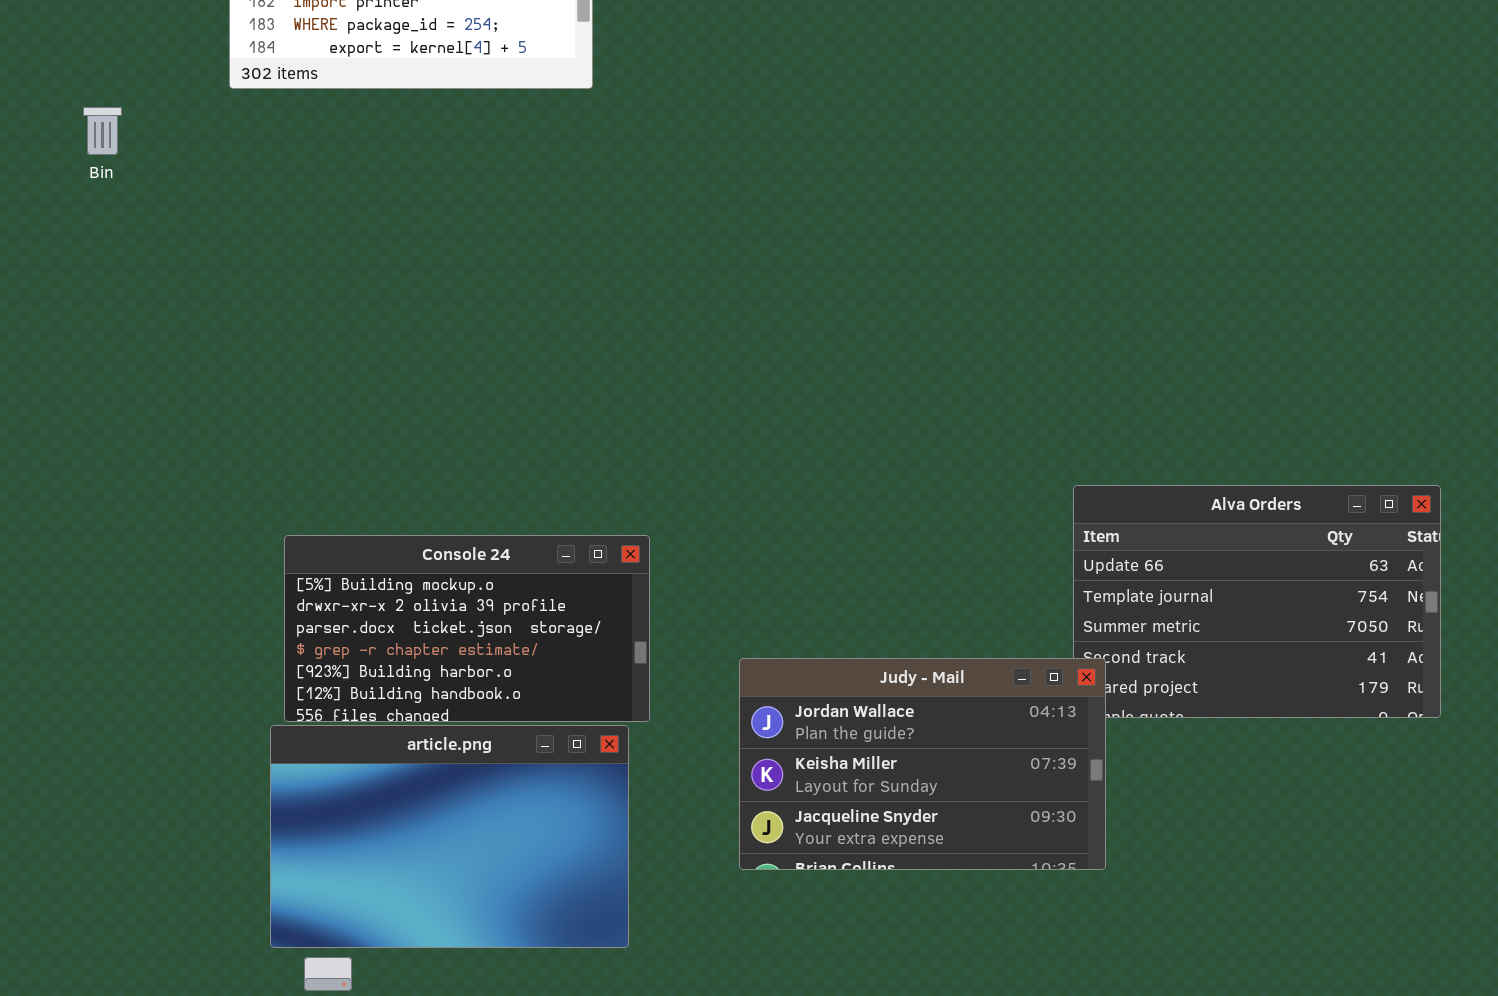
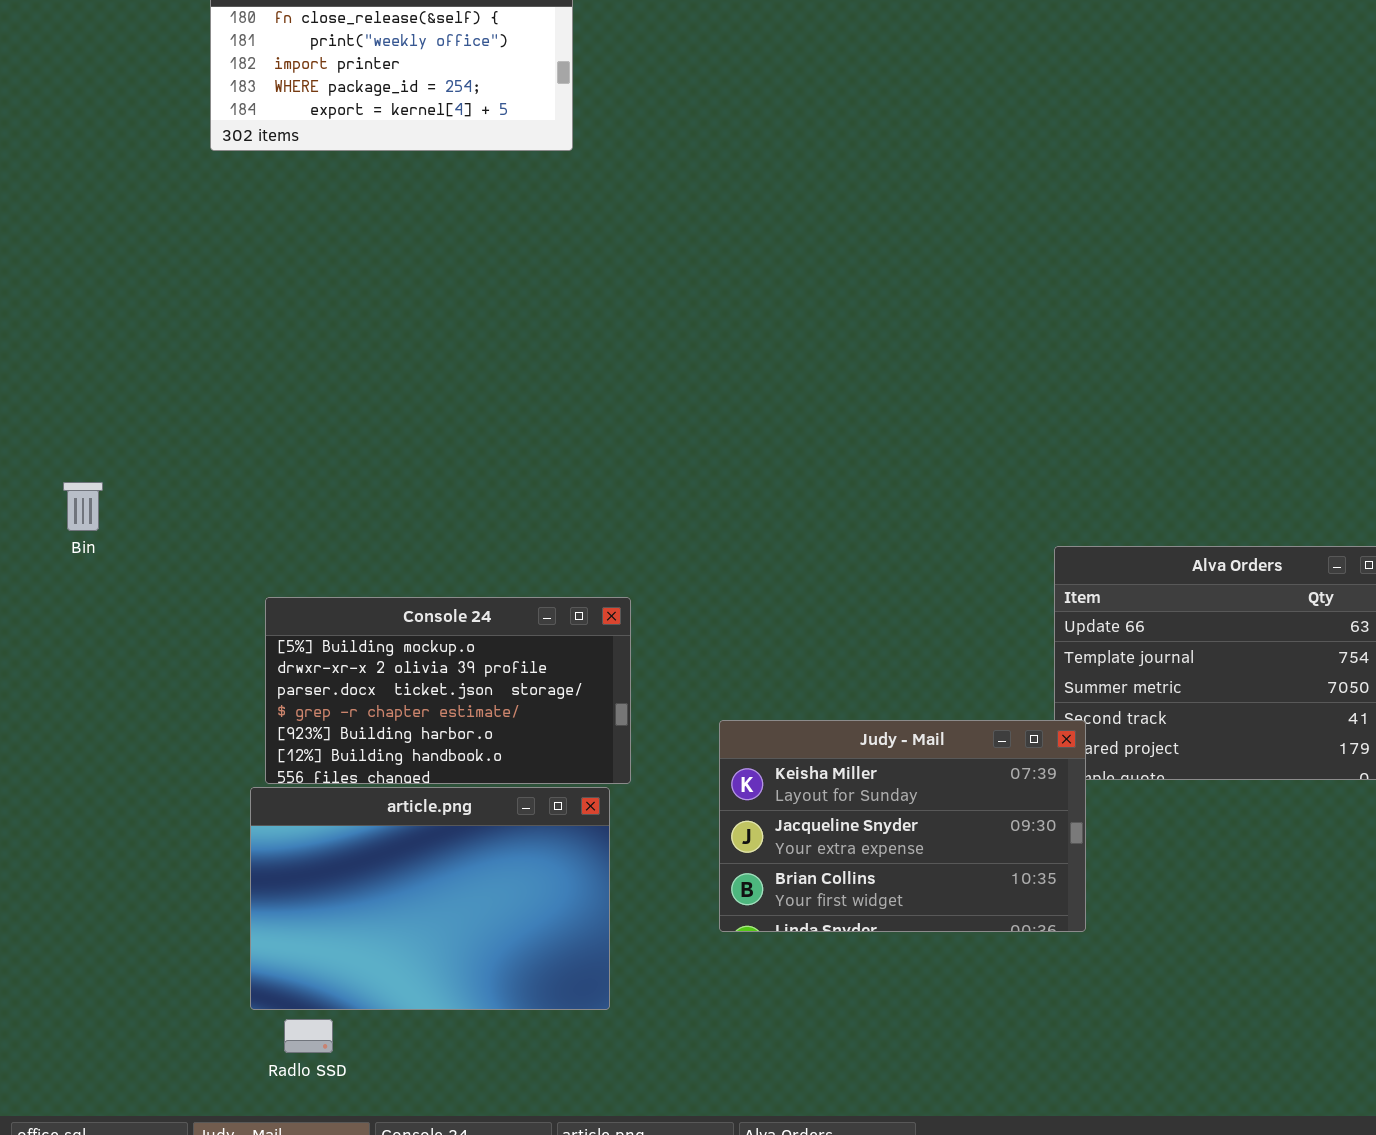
Bin: [83,107,122,155] -> [63,482,103,531], moved
Judy - Mail: [739,658,1106,870] -> [719,720,1086,932], scrolled down 1 row

